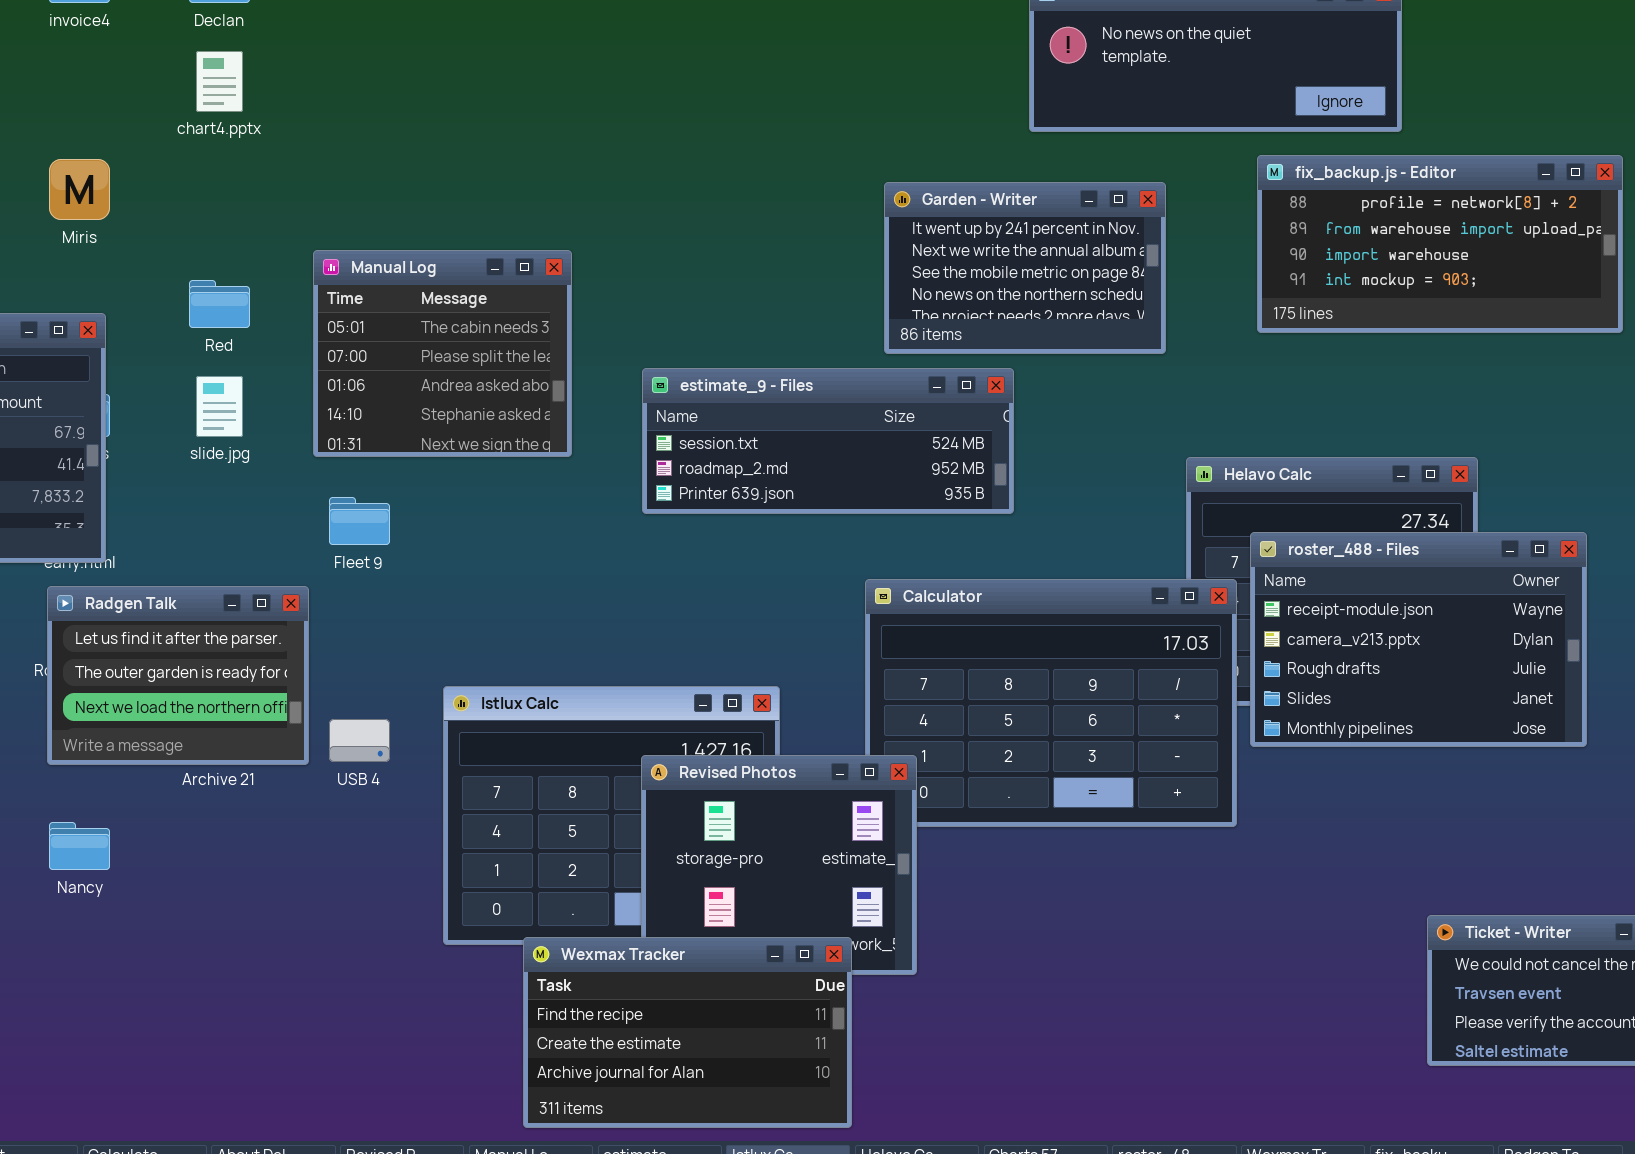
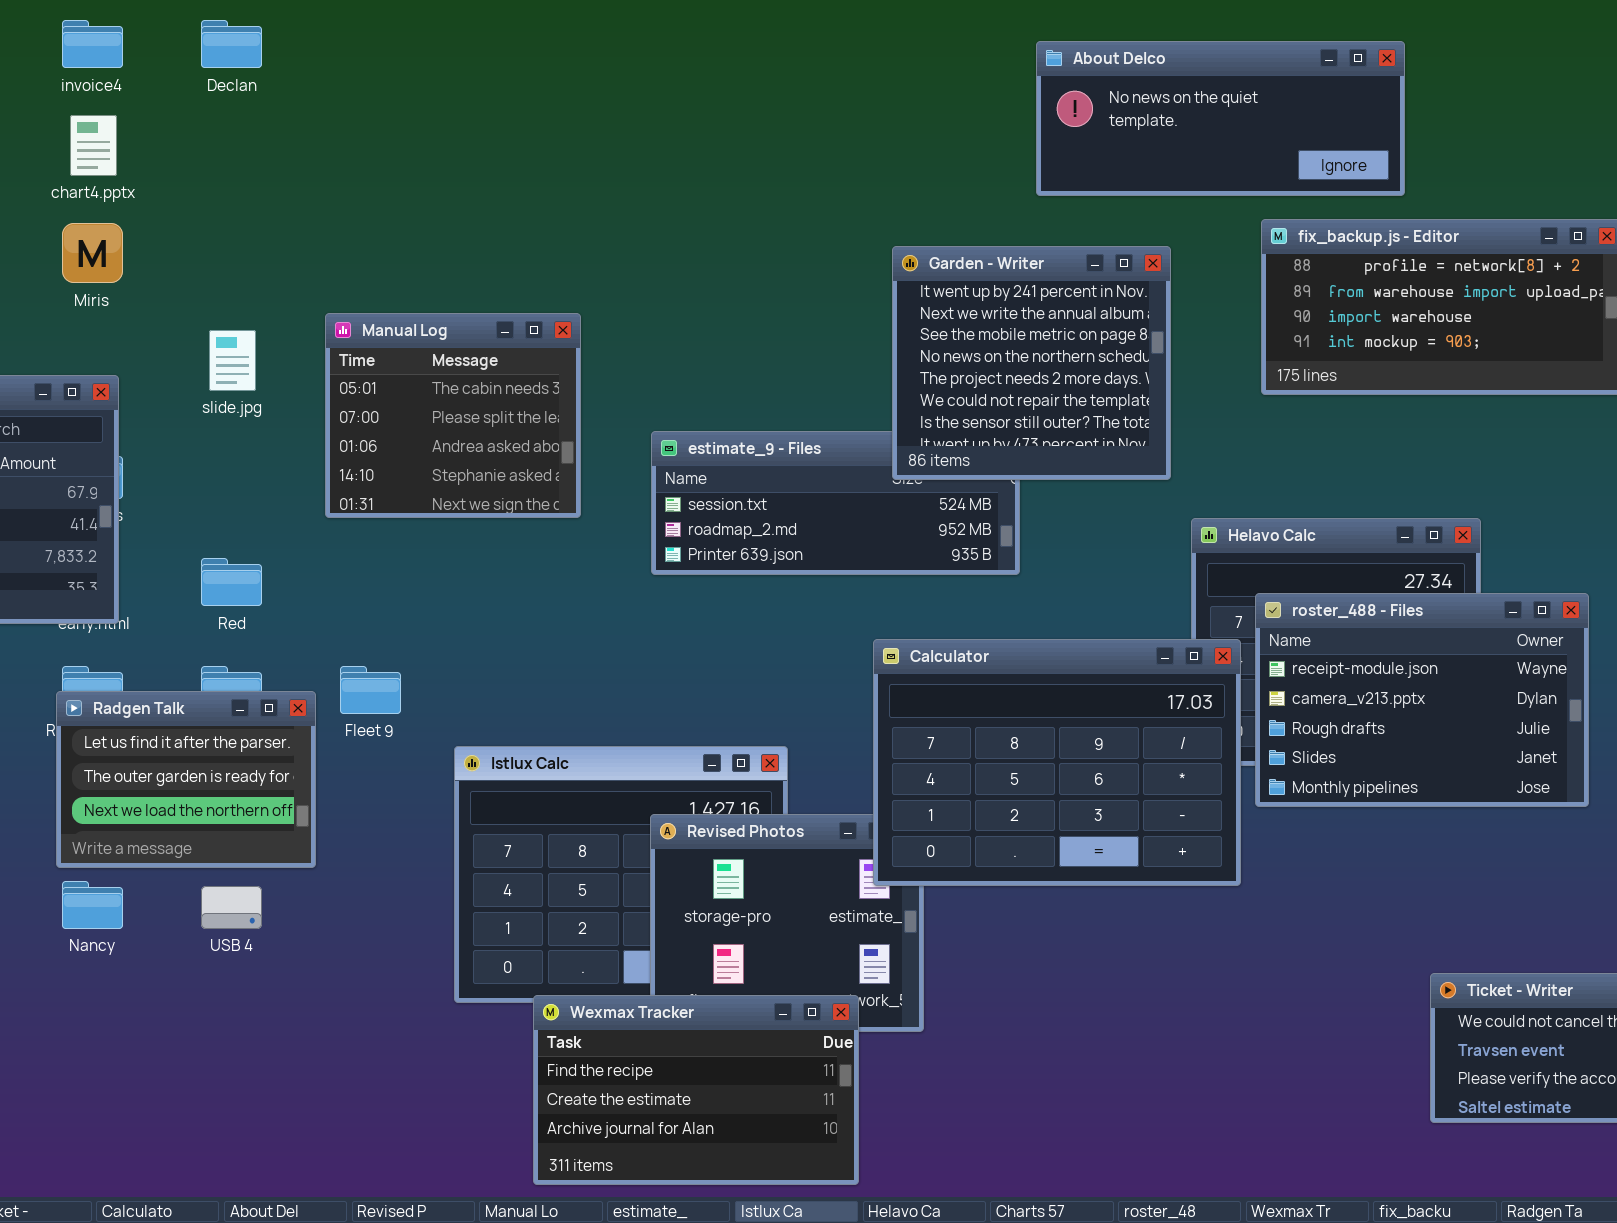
chart4.pptx: [196,51,243,112] -> [70,115,117,176], moved
Garden - Writer: [884,182,1166,354] -> [892,246,1171,480], resized
Red: [189,280,250,328] -> [201,558,262,606], moved
slide.jpg: [196,376,243,437] -> [209,330,256,391], moved
Fleet 9: [329,497,390,545] -> [340,666,401,714], moved
Calculator: [865,579,1237,827] -> [873,639,1241,886], raised
Radgen Talk: [47,586,309,765] -> [56,691,316,868], moved
USB 4: [329,719,390,762] -> [201,886,262,929], moved

